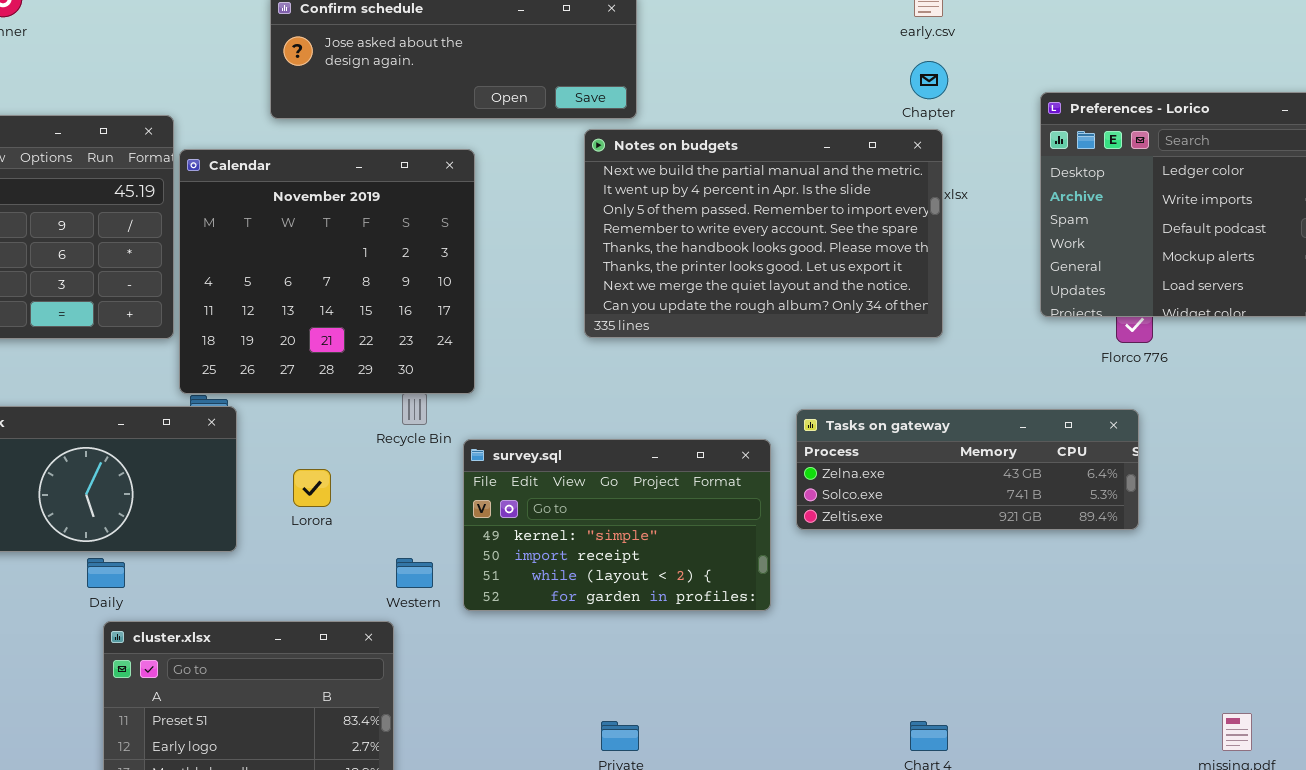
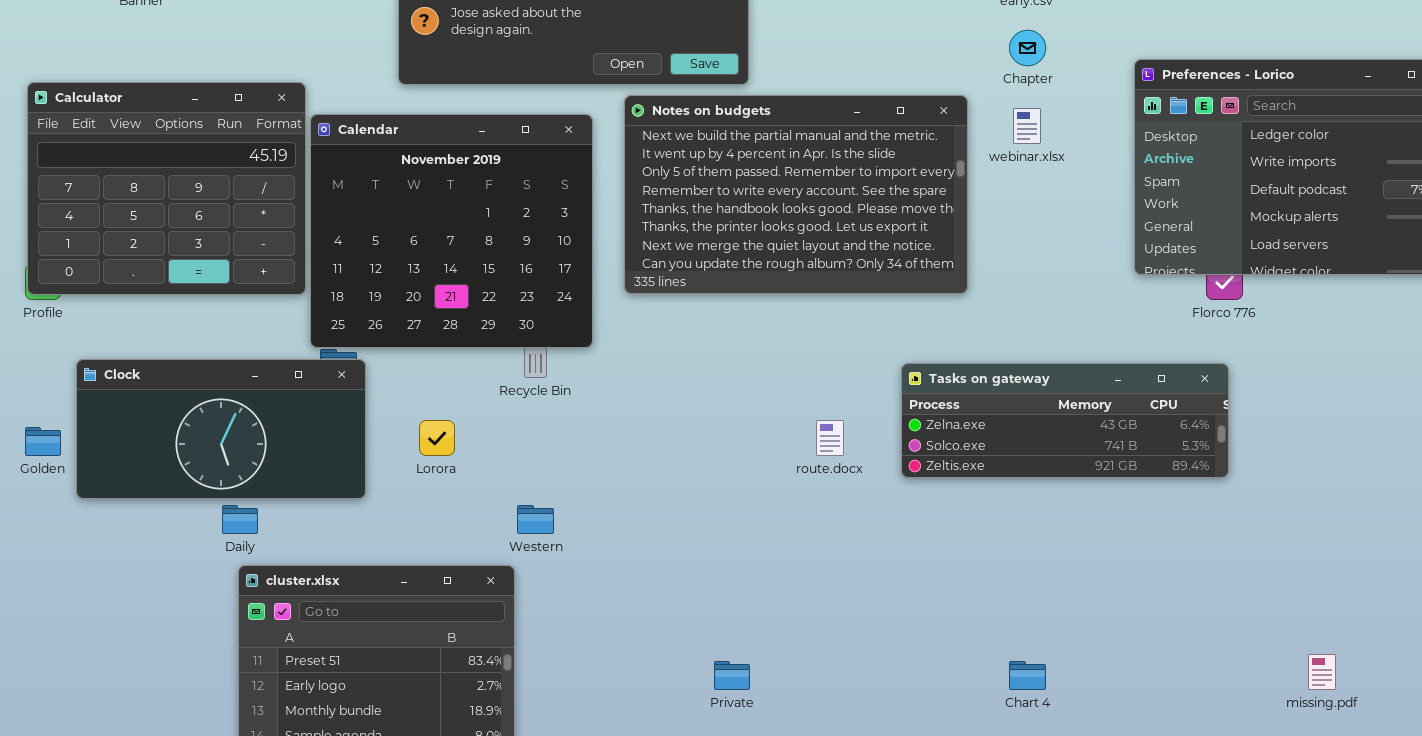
Notes on budgets: [584,129,943,338] -> [624,95,968,294], moved
survey.sql: [463,439,771,611] -> none, closed

